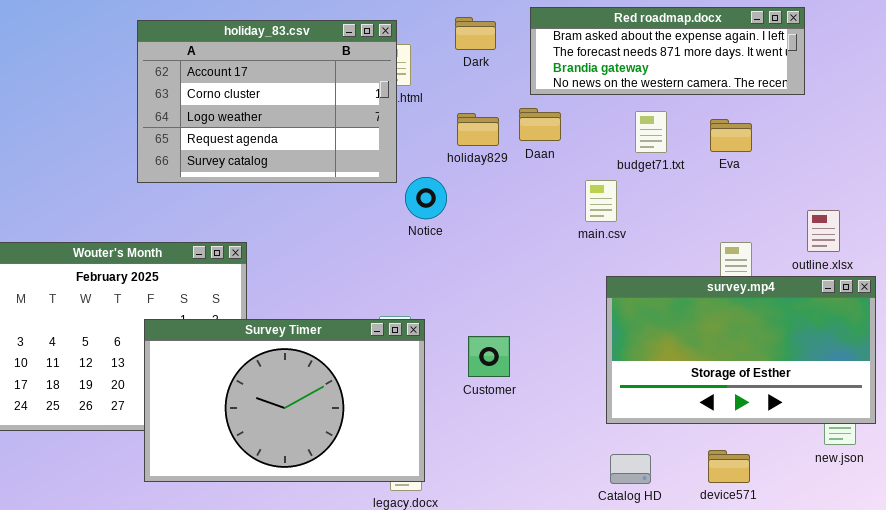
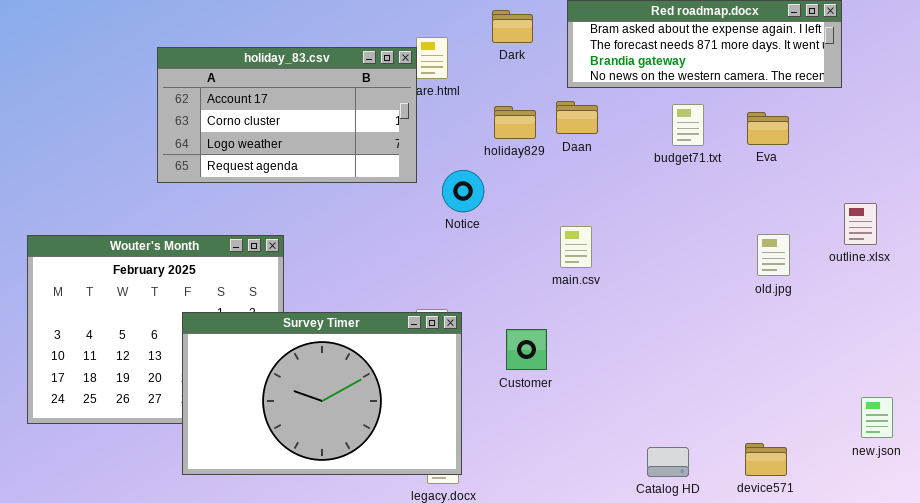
holiday_83.csv: [137,20,397,183] -> [157,47,417,183], moved, resized
main.csv: [585,180,617,222] -> [560,226,592,268], moved
survey.mp4: [606,276,876,424] -> none, closed

